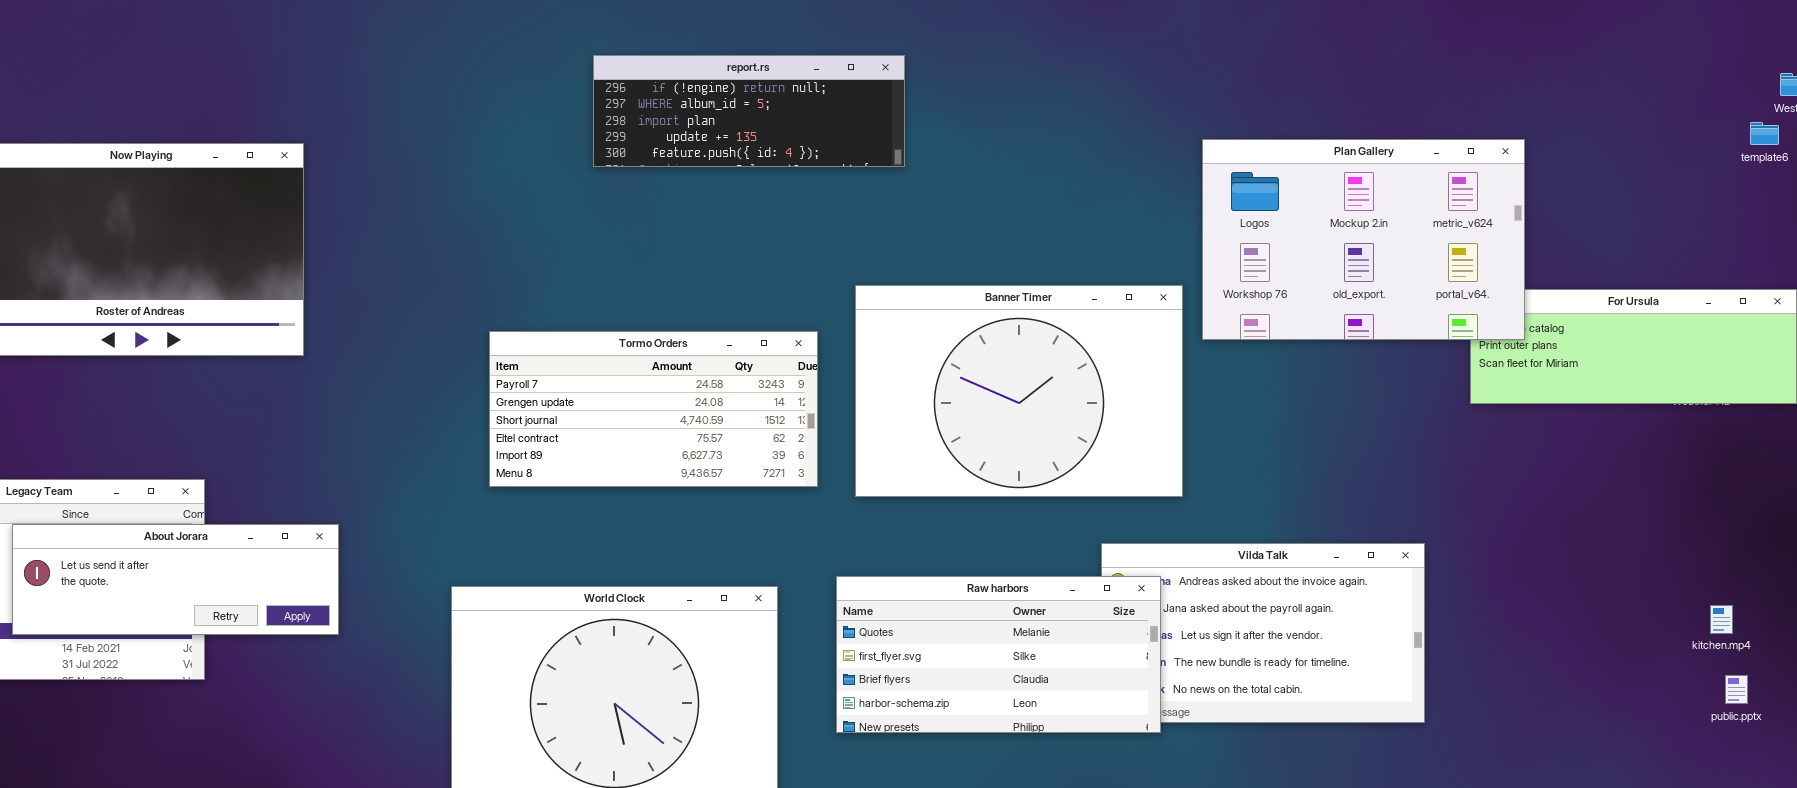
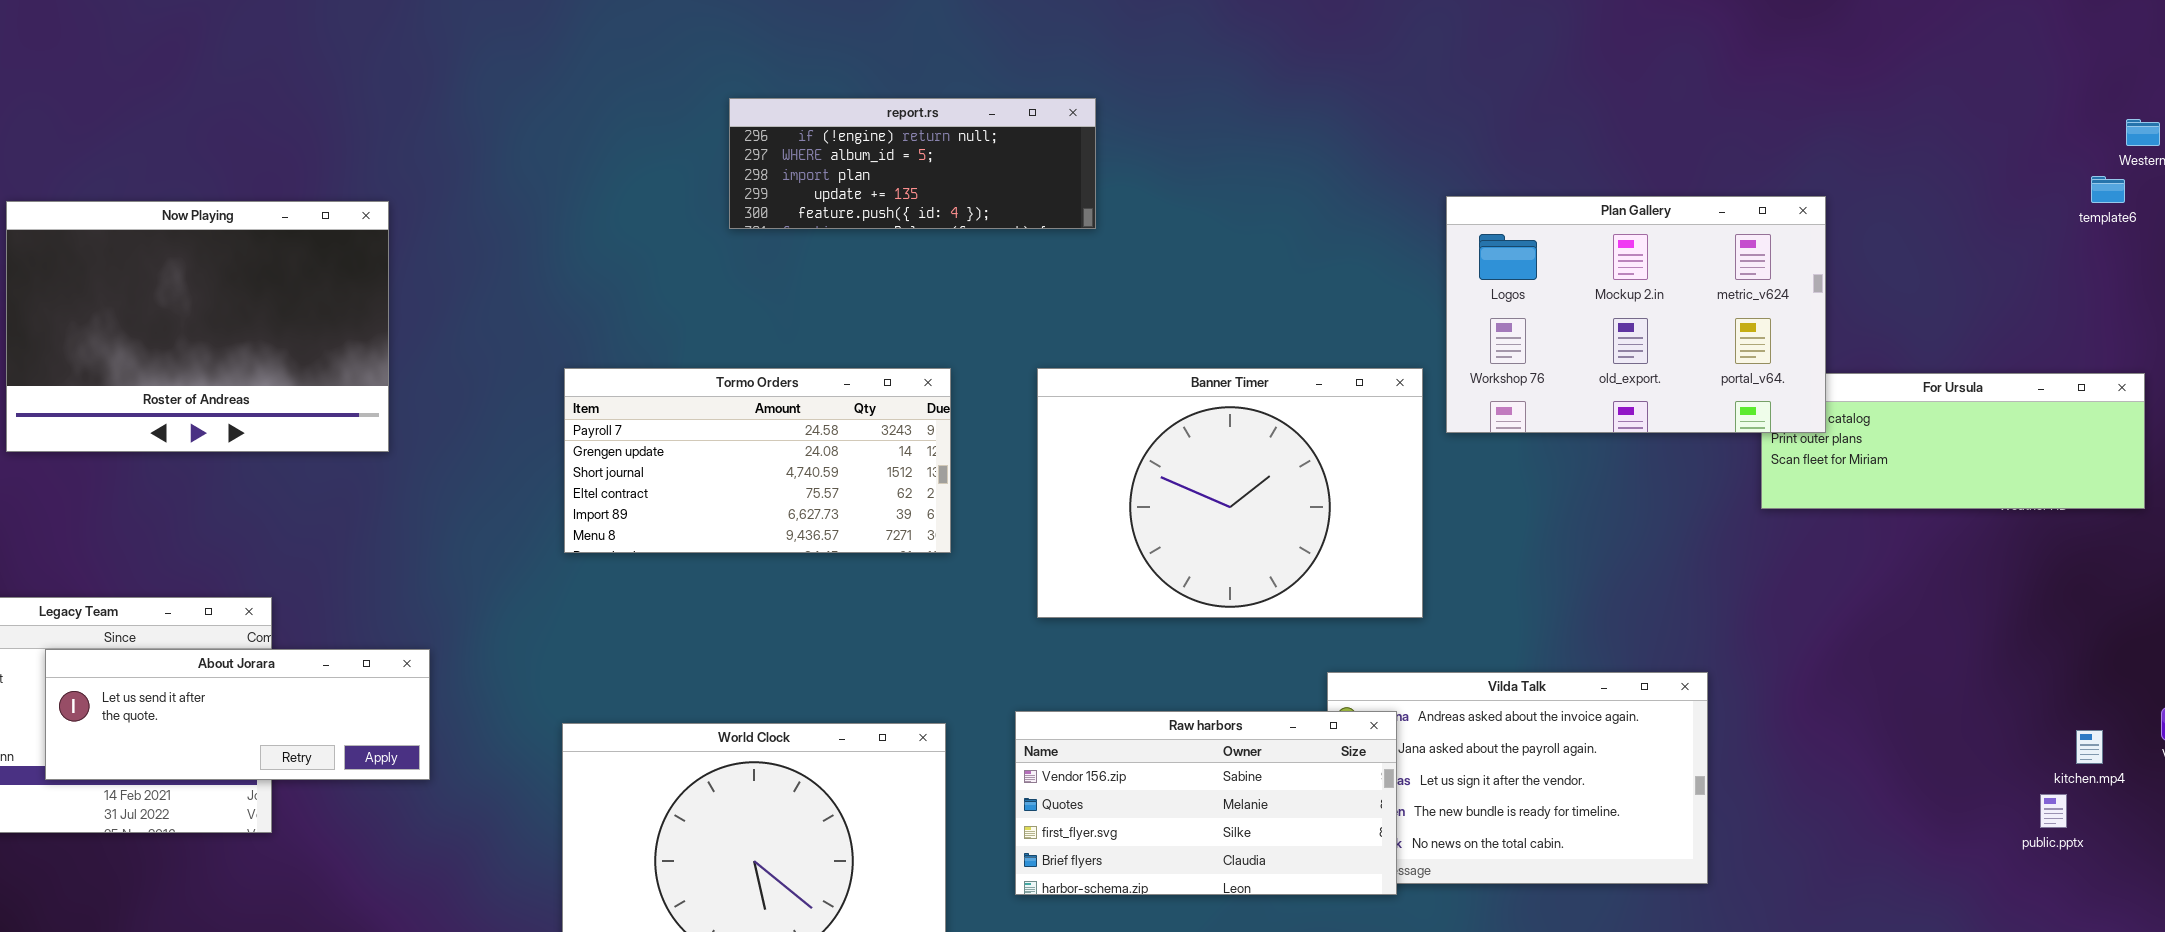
Tormo Orders: [489,331,818,487] -> [564,368,951,553], moved
Raw harbors: [836,576,1161,733] -> [1015,711,1397,895], scrolled up 1 row
kitchen.mp4: [1710,605,1733,634] -> [2076,730,2103,764], moved
public.pptx: [1725,675,1748,704] -> [2040,794,2067,828], moved

